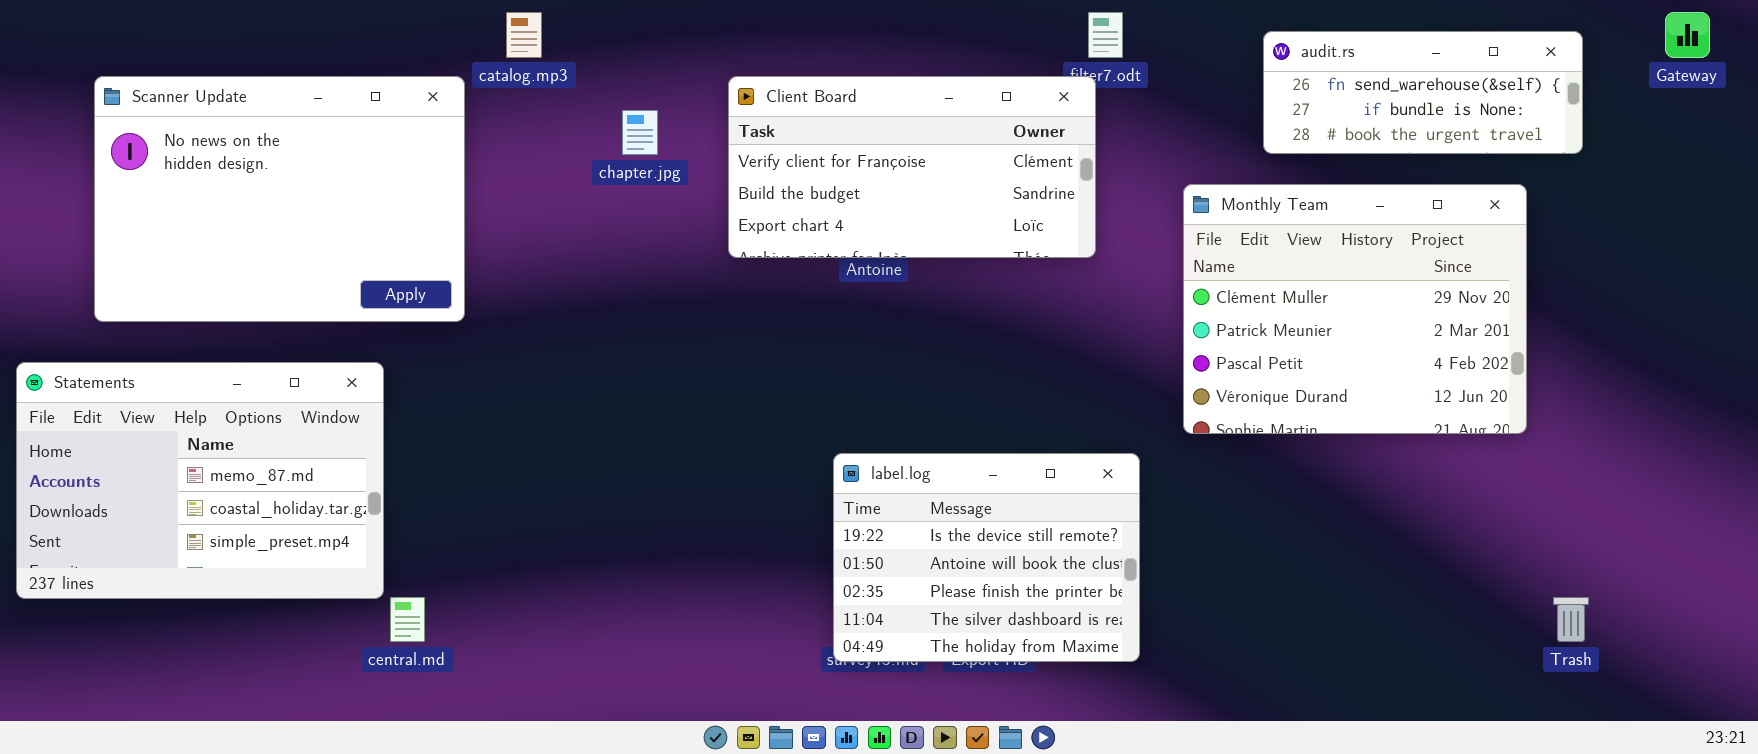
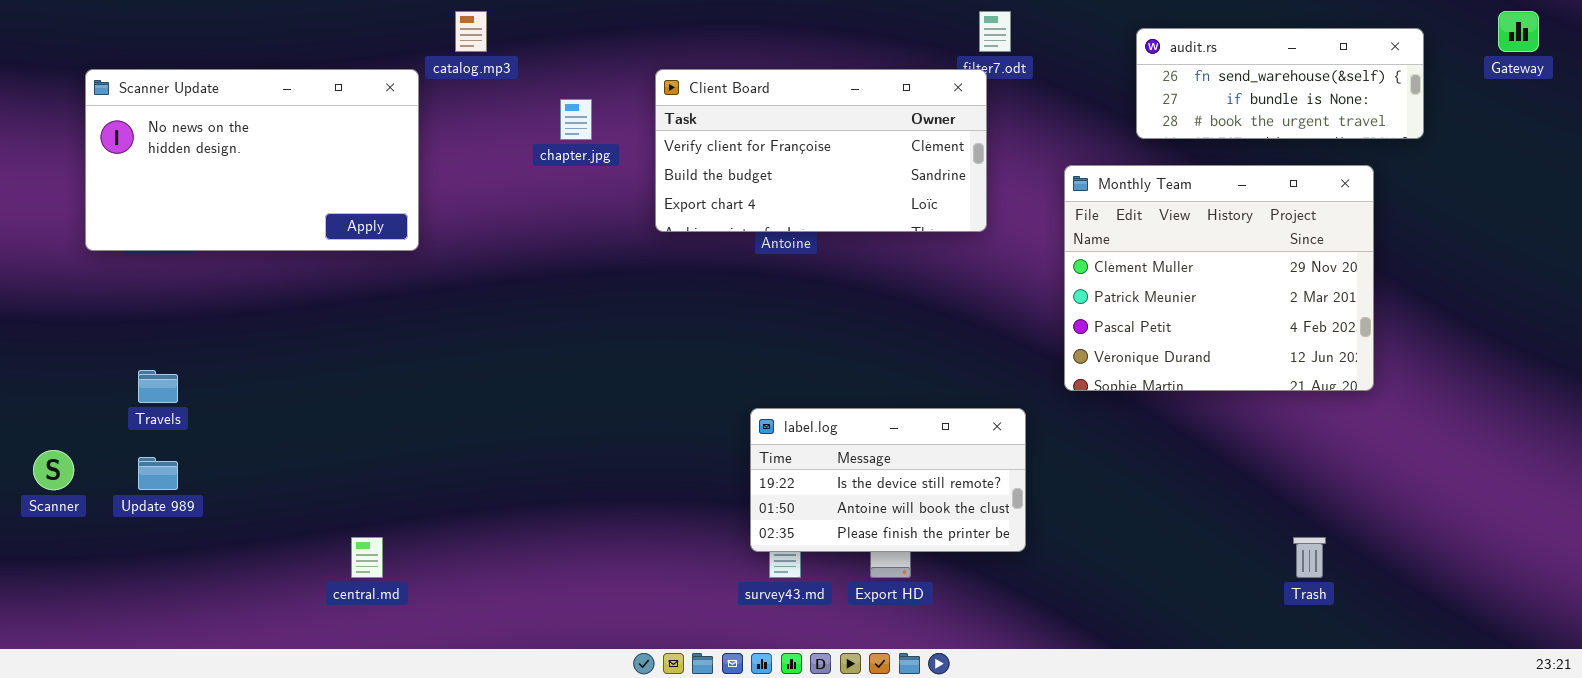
Scanner Update: [94,76,465,322] -> [85,69,419,251], resized
Statements: [16,362,384,599] -> none, closed
label.log: [833,453,1140,662] -> [750,408,1026,552], resized
Trash: [1553,597,1589,642] -> [1293,537,1326,578], moved

